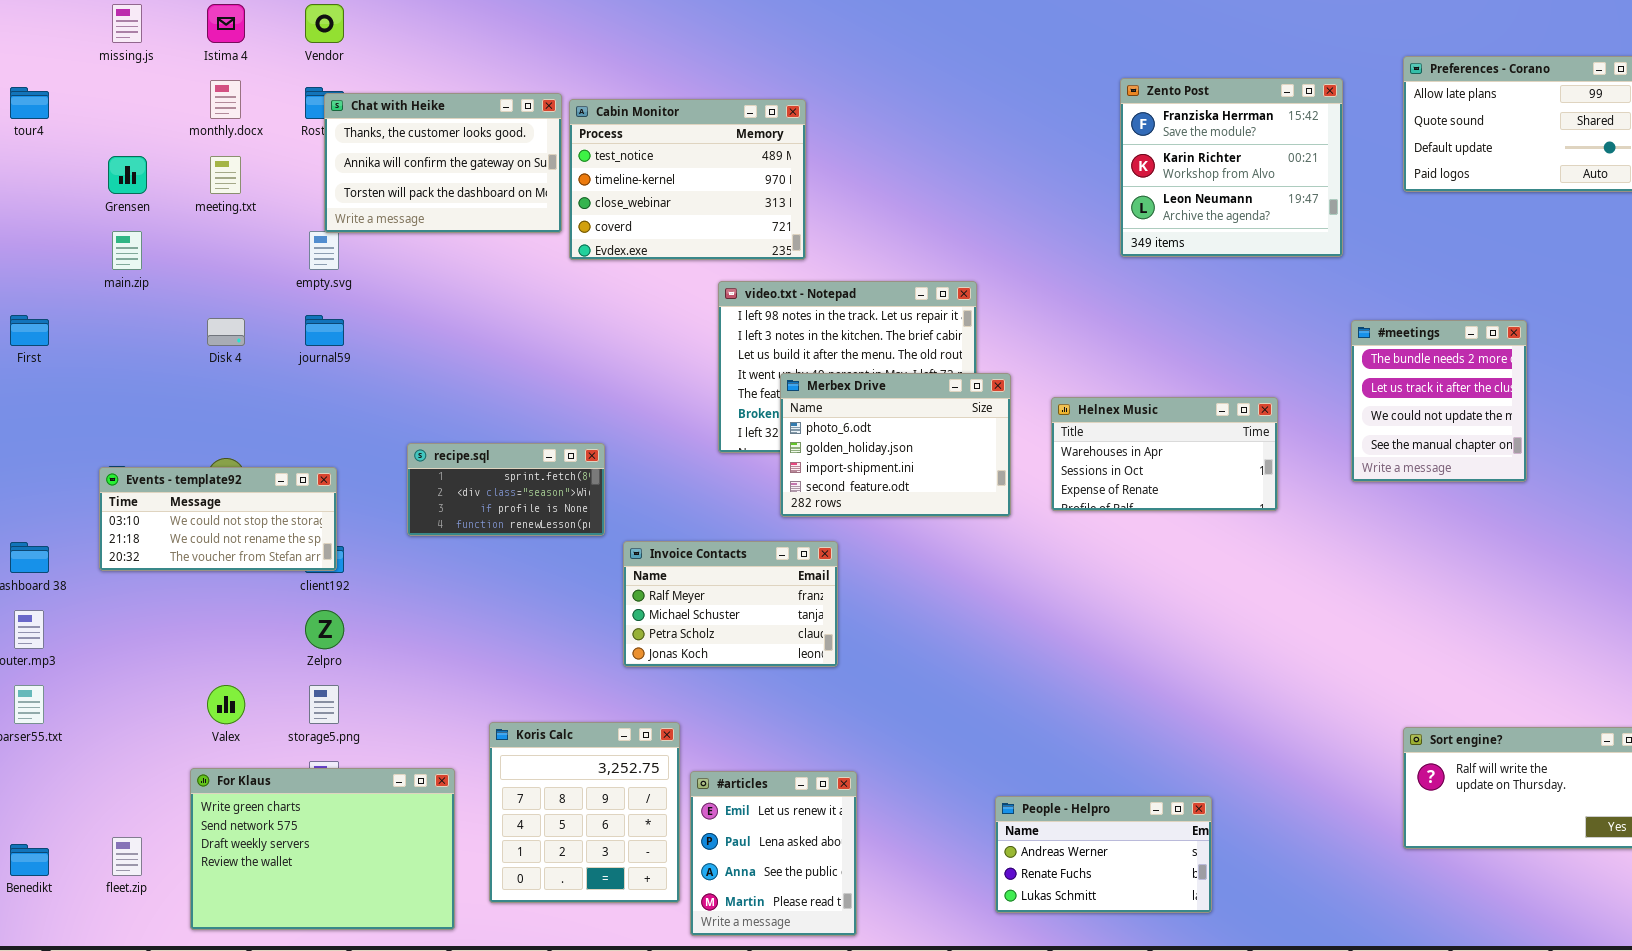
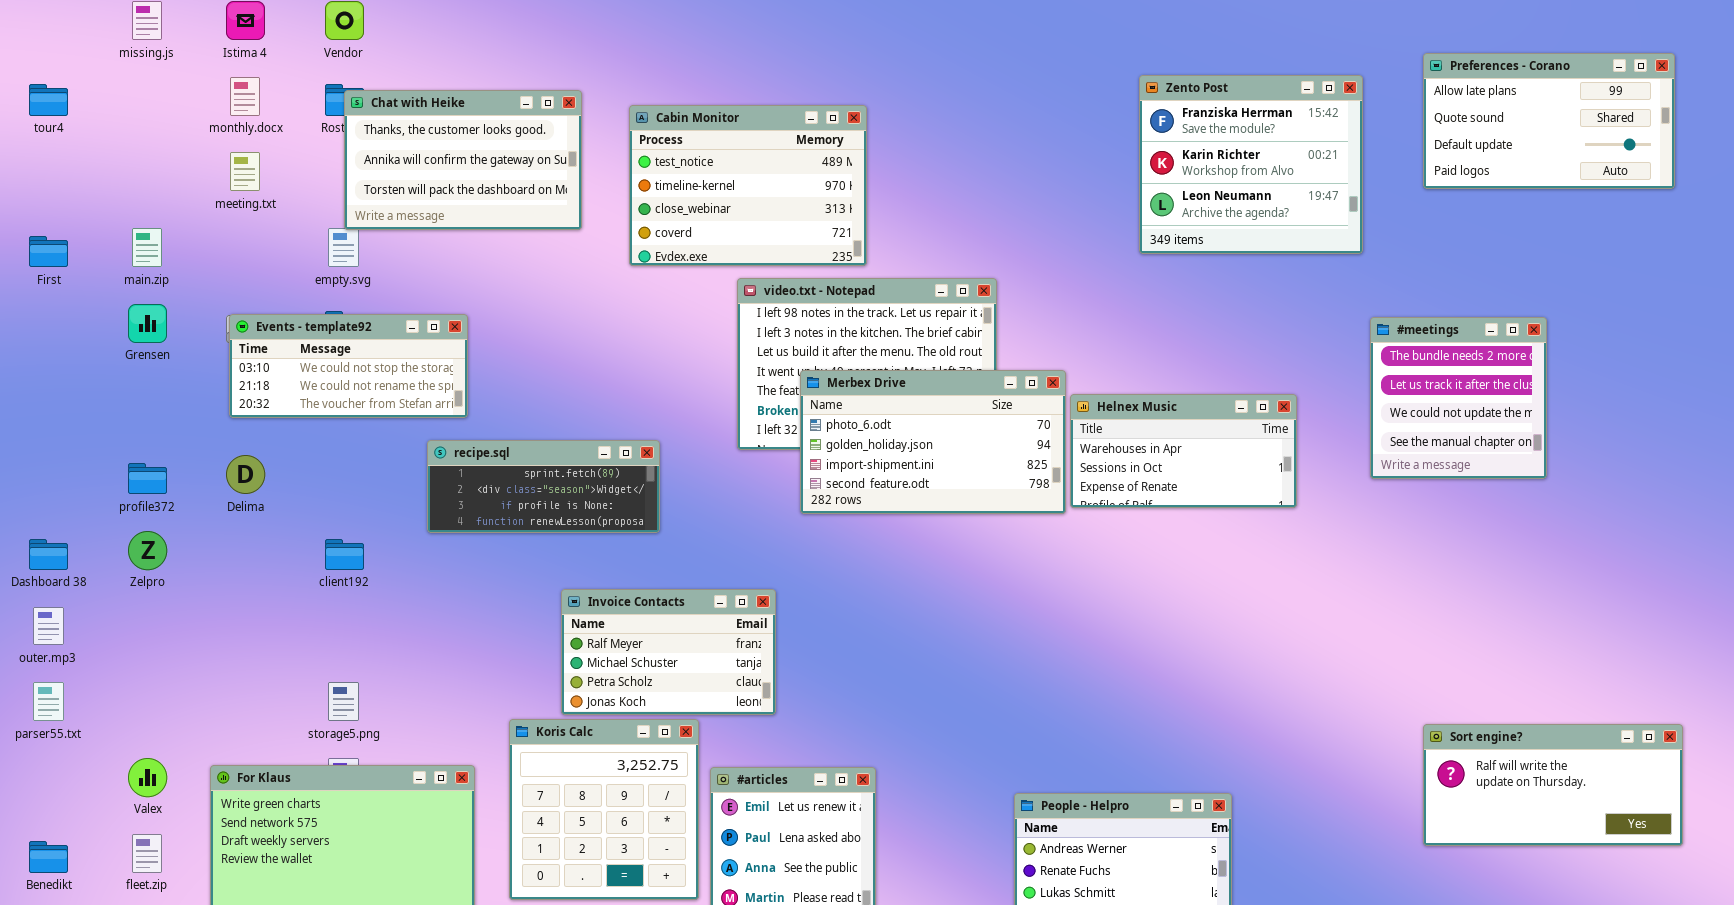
Cabin Monitor: [569,99,806,260] -> [629,105,867,266], moved
Grensen: [108,156,147,194] -> [128,304,167,343], moved
First: [10,315,49,346] -> [29,236,68,267], moved
Merbex Drive: [780,373,1011,517] -> [800,370,1066,514], resized
recipe.sql: [407,443,605,536] -> [427,440,660,533], resized
Events - template92: [99,467,337,571] -> [229,314,468,418], moved
Invoice Contacts: [623,541,838,667] -> [561,589,776,715], moved
Zelpro: [305,610,344,649] -> [128,531,167,570], moved
Valex: [207,685,245,724] -> [128,758,167,797], moved

